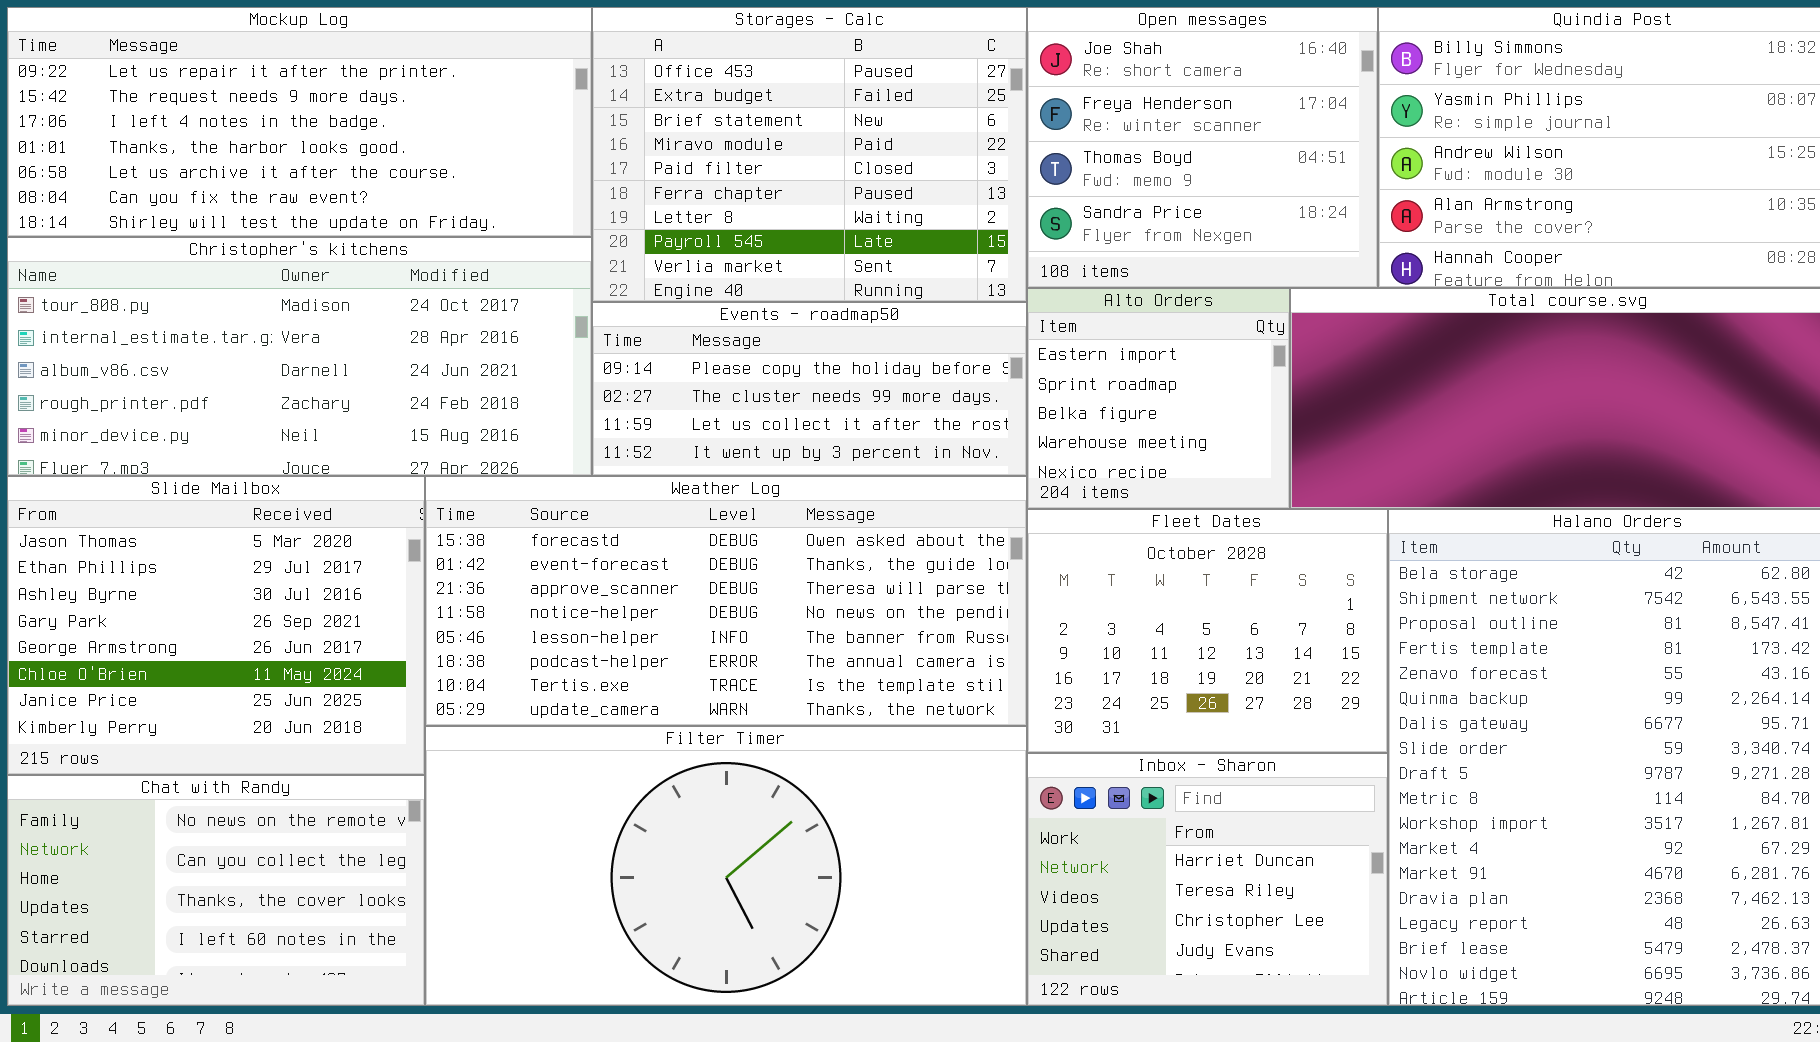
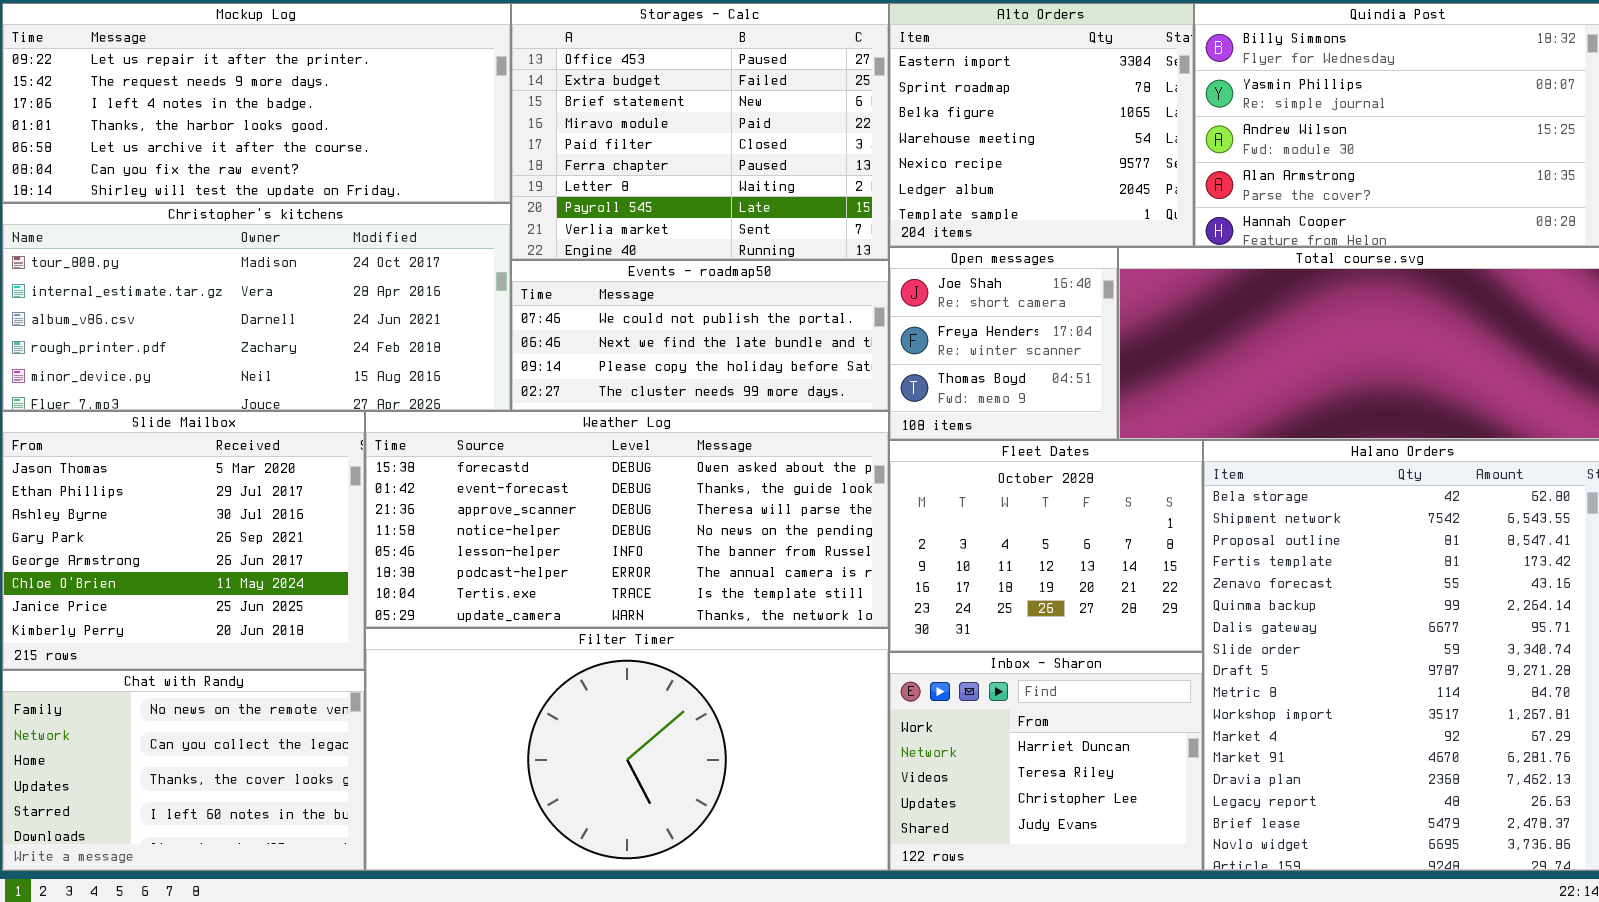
Open messages: [1027,7,1378,288] -> [889,247,1118,440], moved, resized
Alto Orders: [1027,288,1290,509] -> [889,3,1194,247], moved, resized
Events - roadmap50: [592,302,1027,476] -> [511,260,889,411], scrolled up 2 rows

